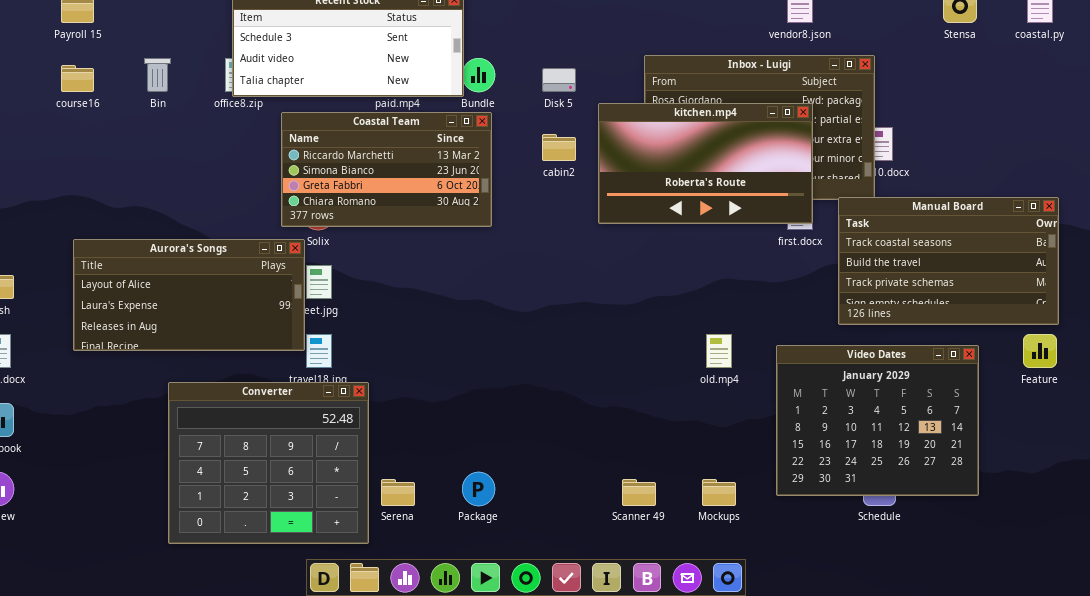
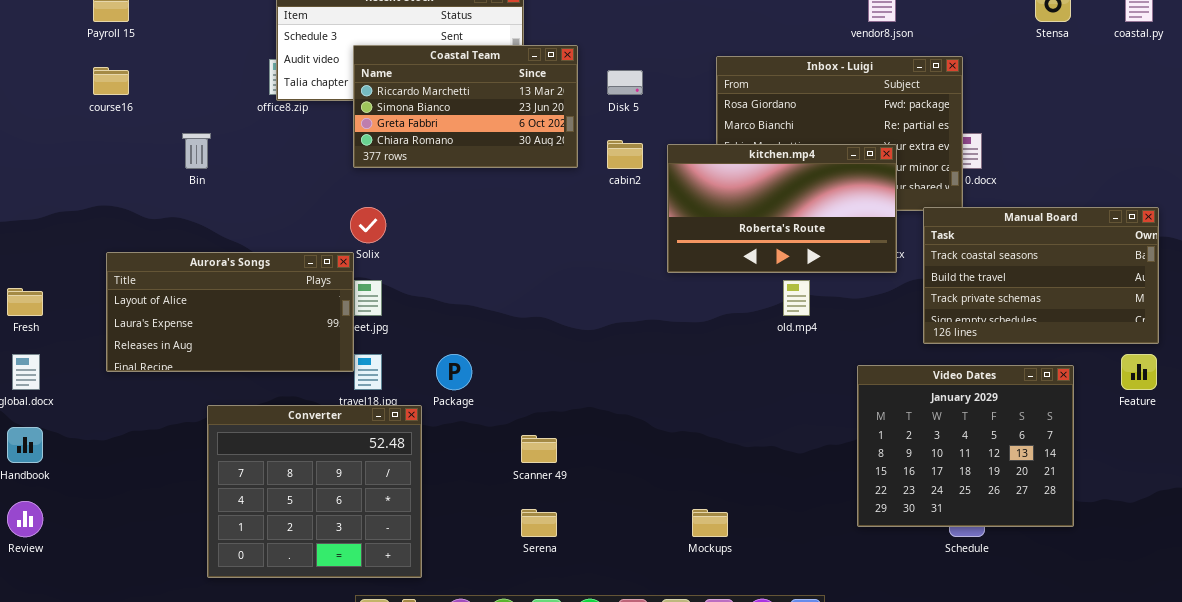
Bin: [144,58,171,92] -> [182,133,211,169], moved
kitchen.mp4: [598,103,813,224] -> [667,144,897,273], moved
Coastal Team: [281,112,492,227] -> [353,45,578,168], moved
old.mp4: [706,334,732,368] -> [783,280,810,316], moved
Package: [462,472,495,506] -> [436,354,472,390], moved
Serena: [381,479,415,506] -> [521,509,557,537], moved
Scanner 49: [622,479,656,506] -> [521,435,557,463], moved
Mockups: [702,479,736,506] -> [692,509,728,537], moved

